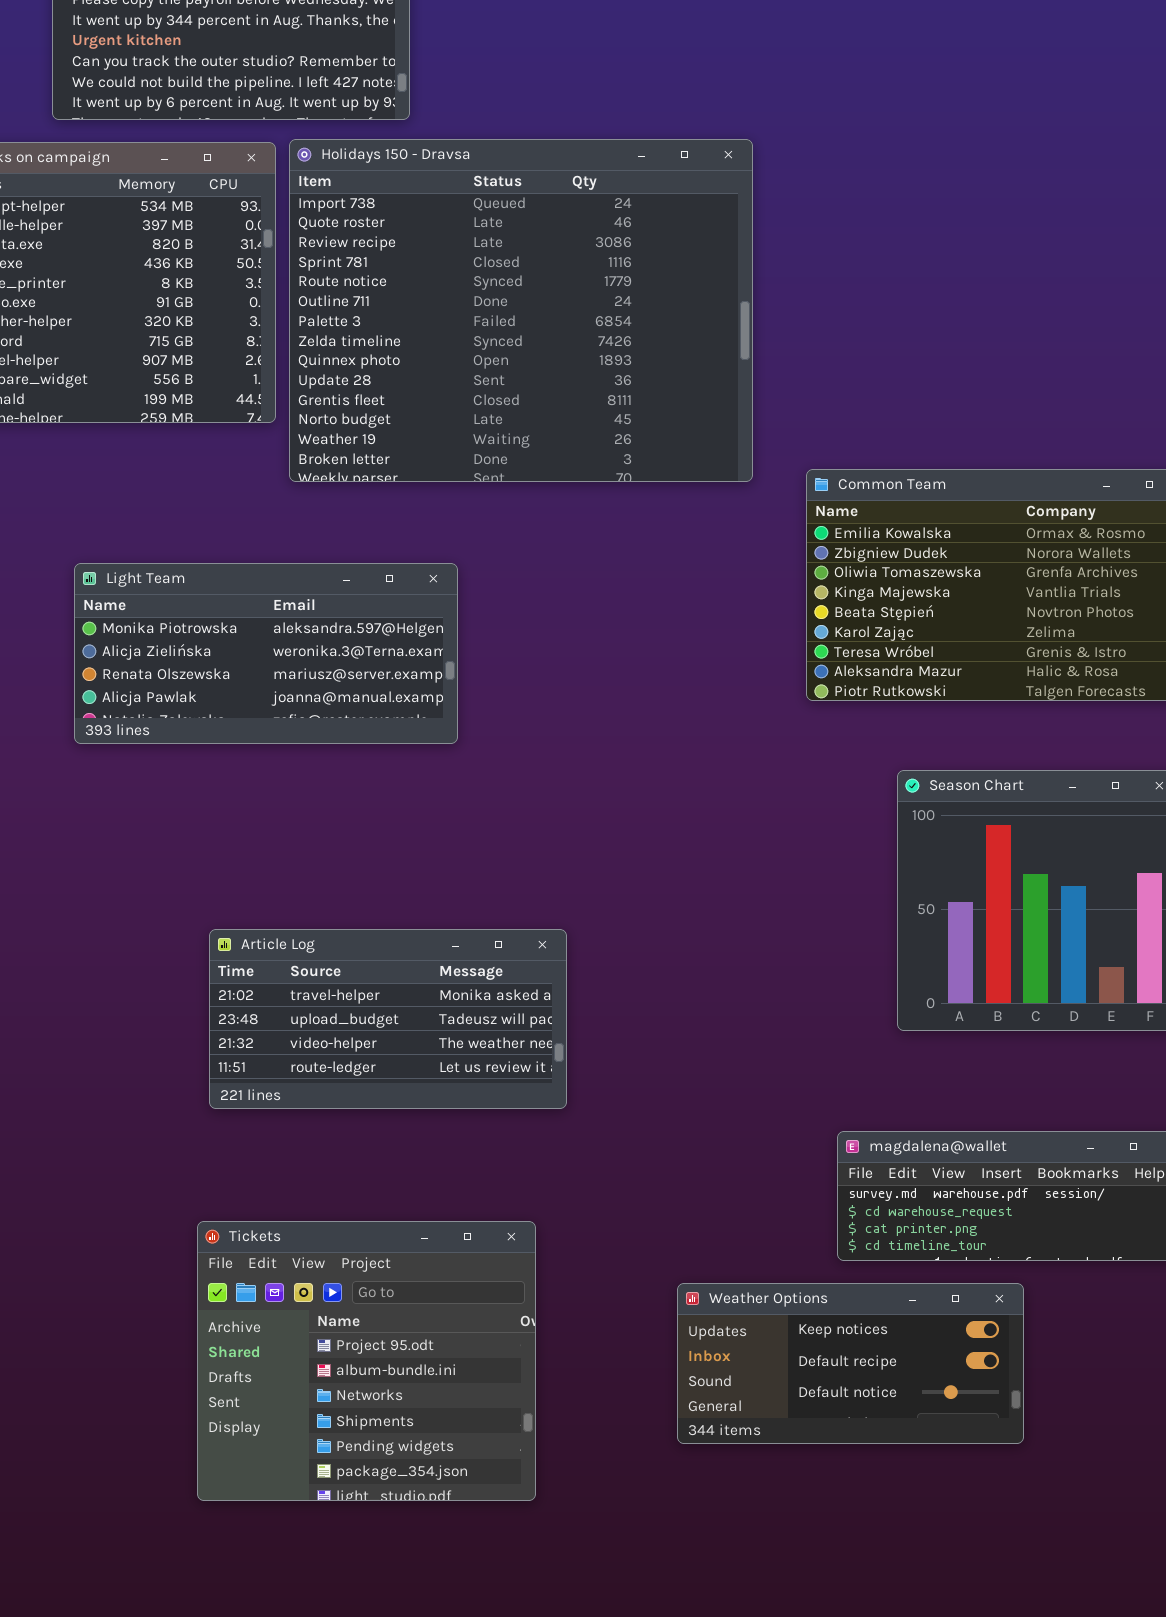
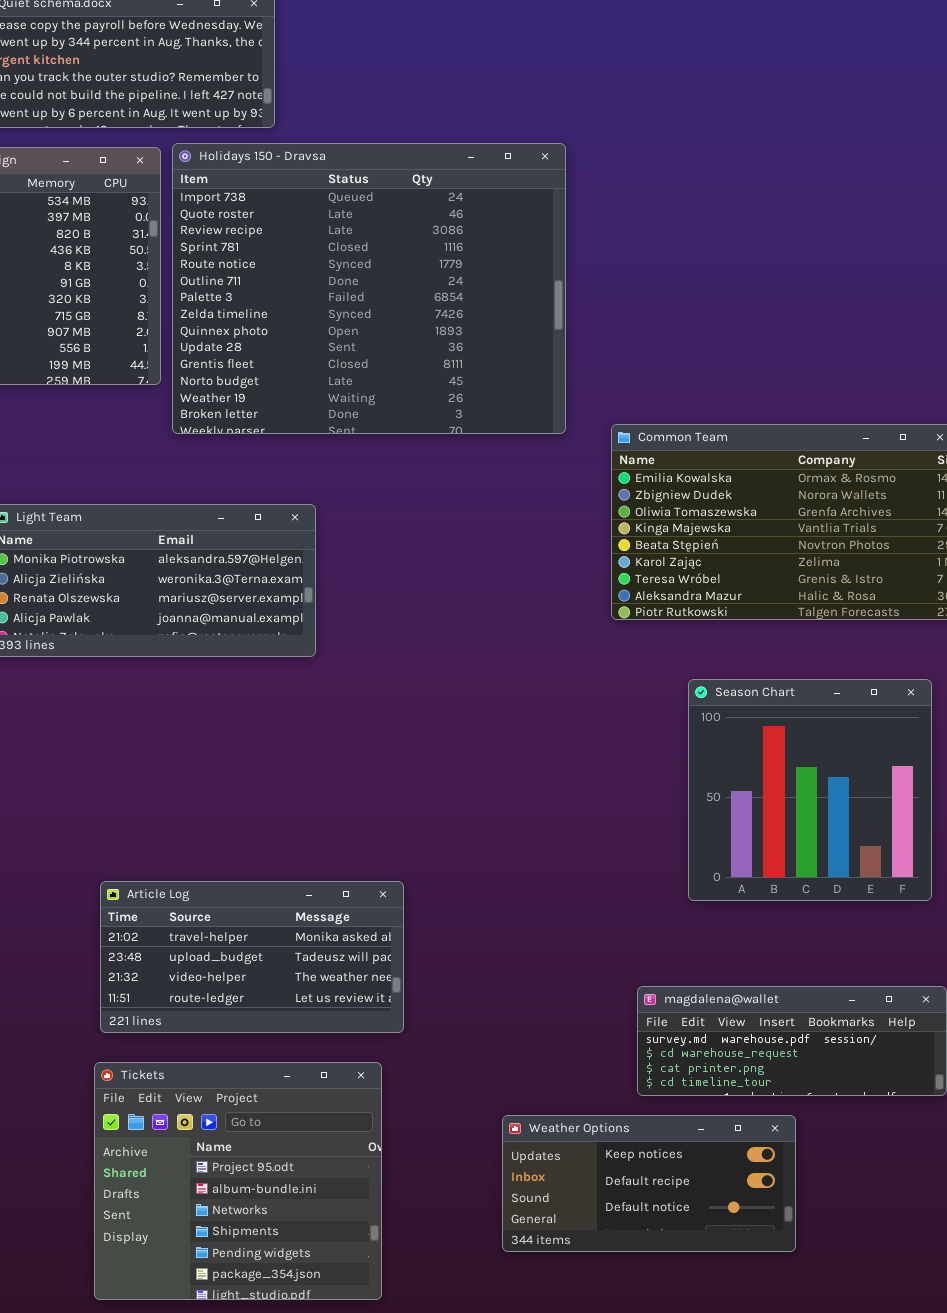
Article Log: [209,929,567,1109] -> [100,881,404,1033], moved

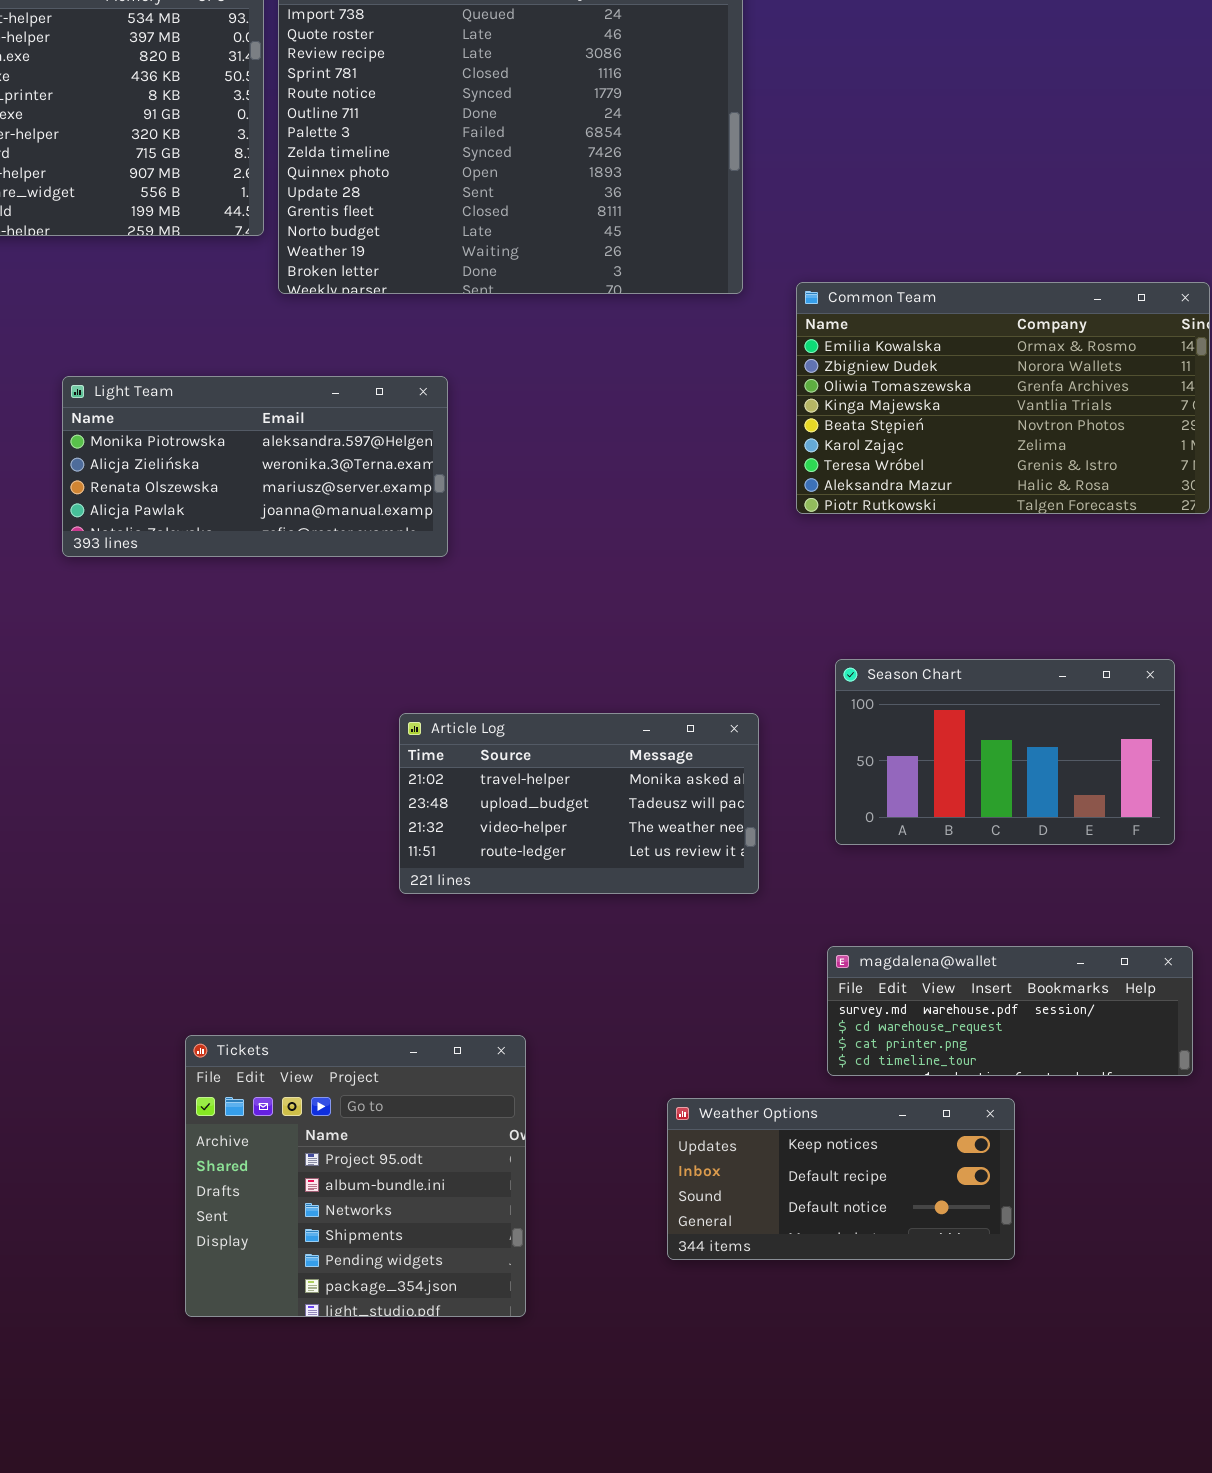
Season Chart: [688,679,932,901] -> [835,659,1175,845], resized
Article Log: [100,881,404,1033] -> [399,713,759,894], moved

